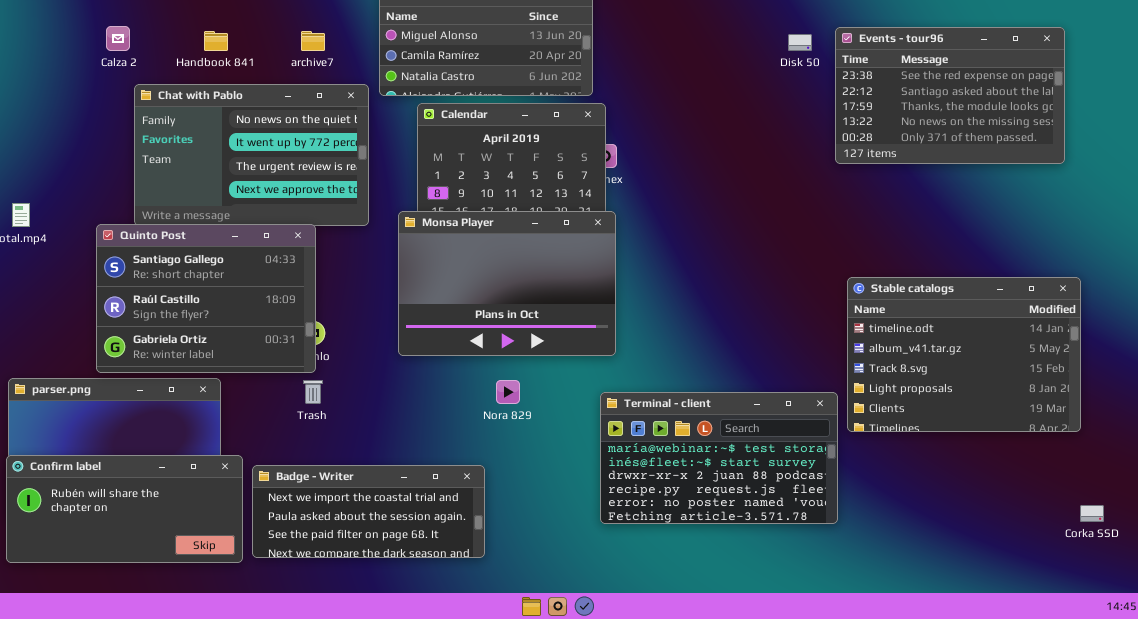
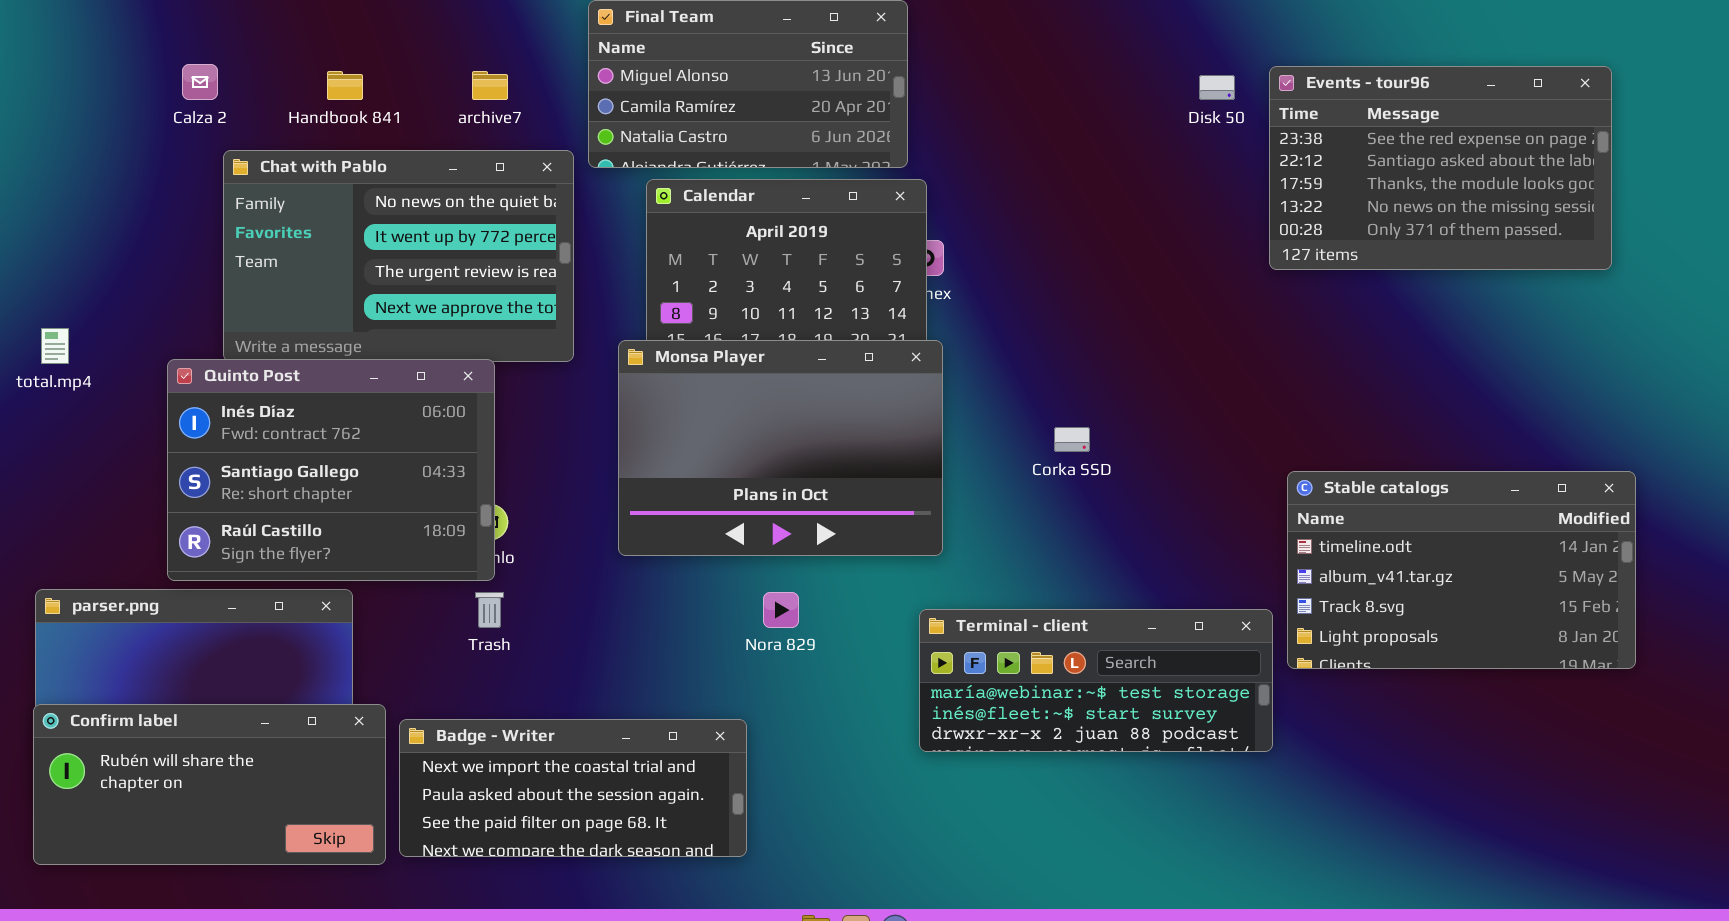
Quinto Post: [96,224,316,373] -> [167,359,495,581], scrolled up 1 row
Stable catalogs: [847,277,1081,432] -> [1287,471,1636,669], resized
Terminal - client: [600,392,838,524] -> [919,609,1273,752], resized
Corka SSD: [1080,505,1104,522] -> [1054,427,1090,452], moved

